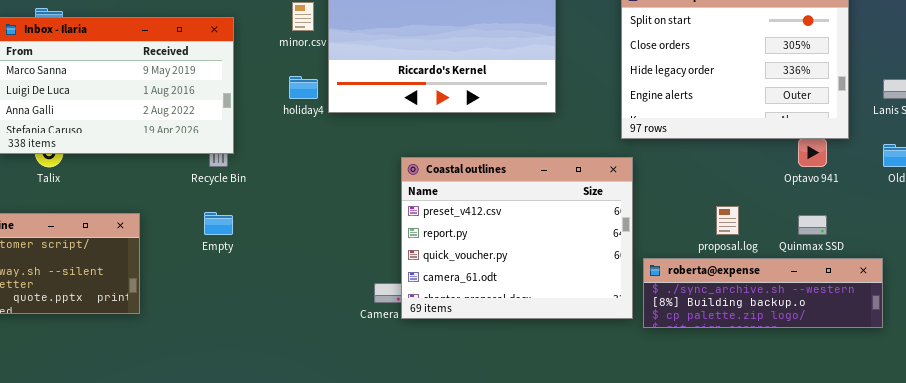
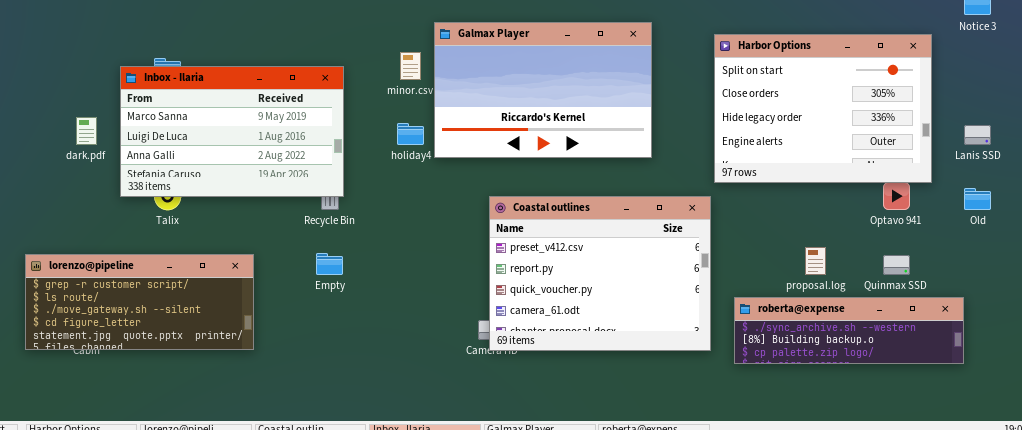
Coastal outlines: [401,157,633,319] -> [489,196,711,351], moved

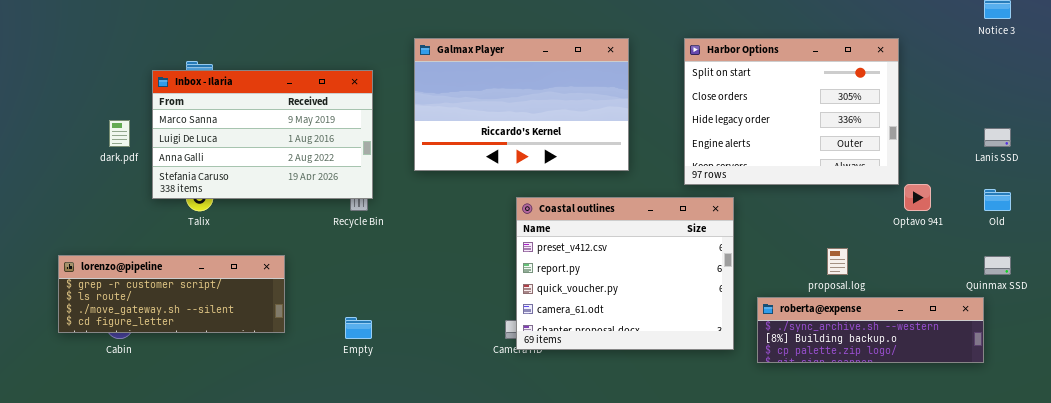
Galmax Player: [434,22,652,158] -> [414,38,629,171], moved
Harbor Options: [714,34,932,183] -> [684,38,899,185], moved
Empty: [316,253,343,275] -> [345,317,372,339], moved
lorenzo@pipeline: [25,254,254,350] -> [58,255,285,333], resized
Quinmax SSD: [883,255,910,275] -> [984,256,1011,275], moved

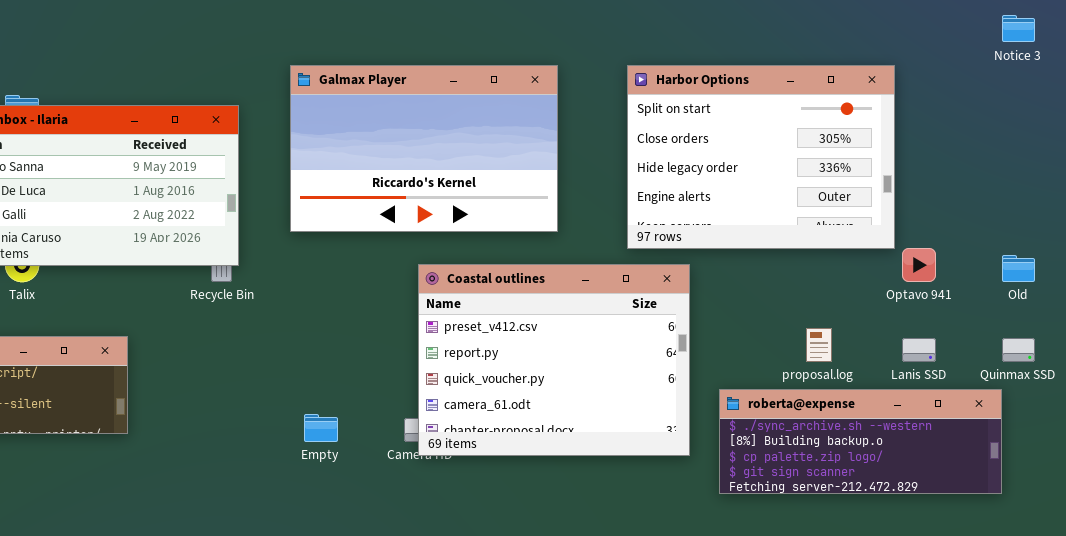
Lanis SSD: [984,128,1011,147] -> [902,338,936,362], moved
roberta@expense: [757,297,984,363] -> [719,389,1002,494], resized
Empty: [345,317,372,339] -> [304,414,338,442], moved

